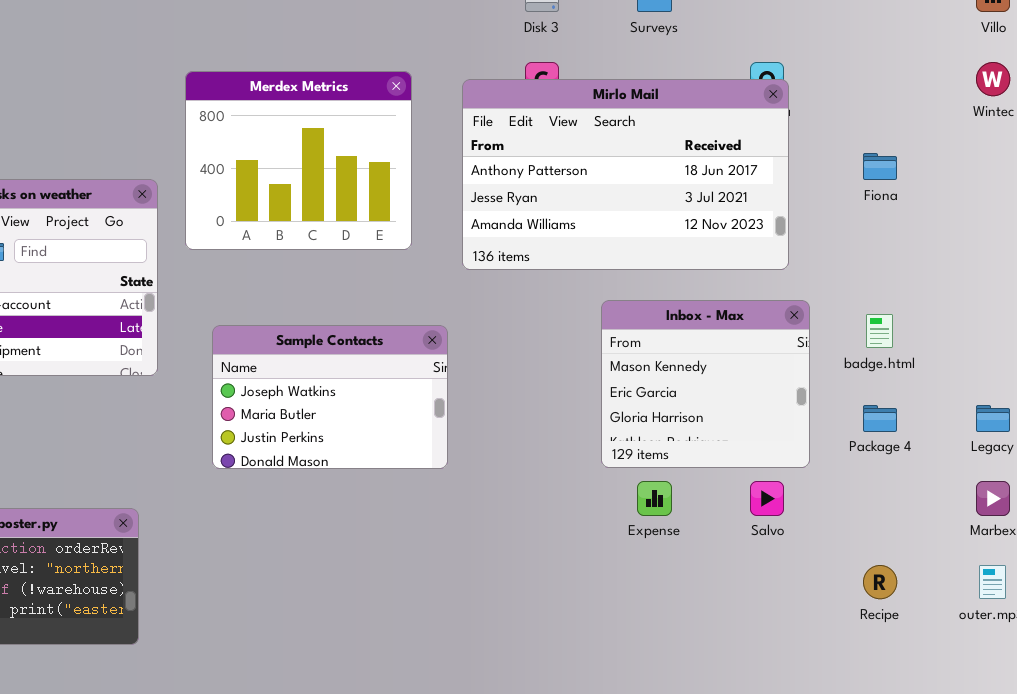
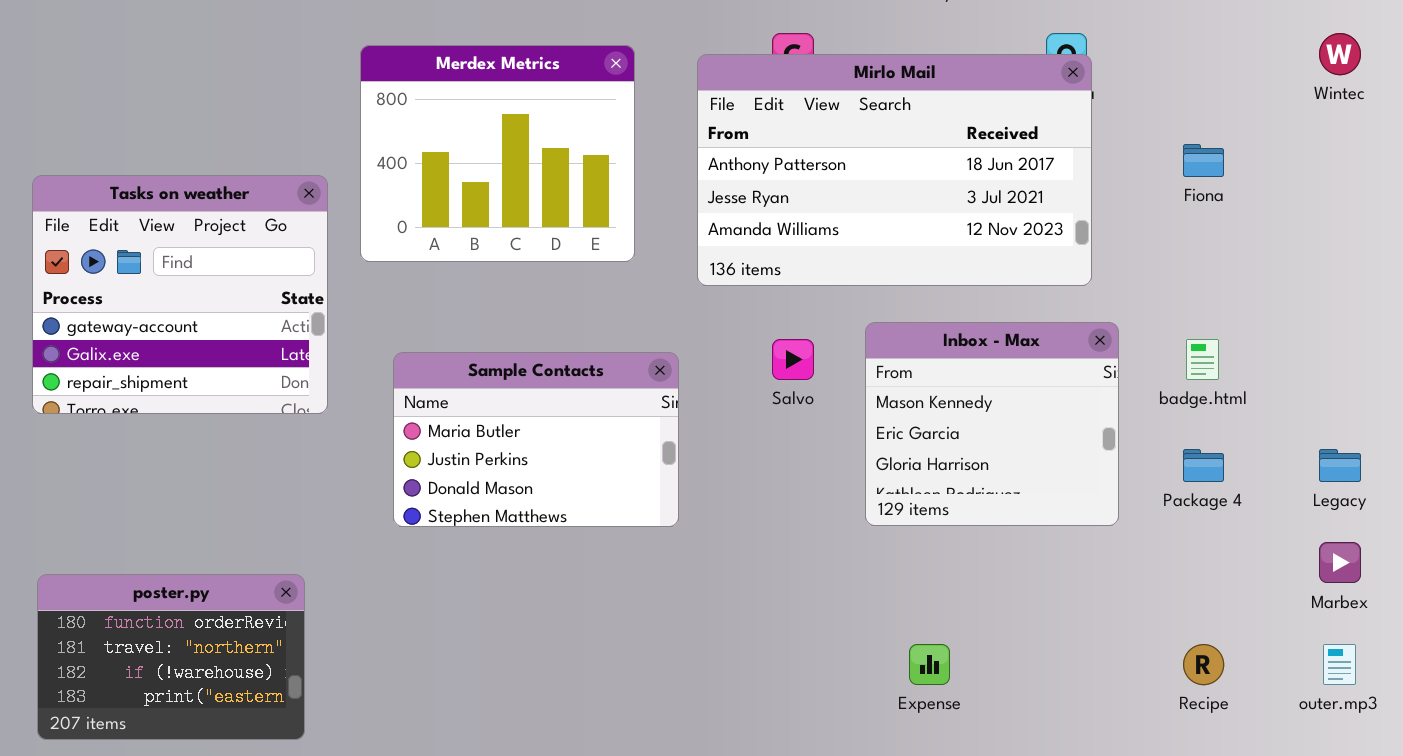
Sample Contacts: [212,325,448,469] -> [393,352,679,527], scrolled down 1 row
Expense: [637,481,672,516] -> [909,644,950,685], moved
Salvo: [750,481,784,516] -> [772,339,814,380], moved

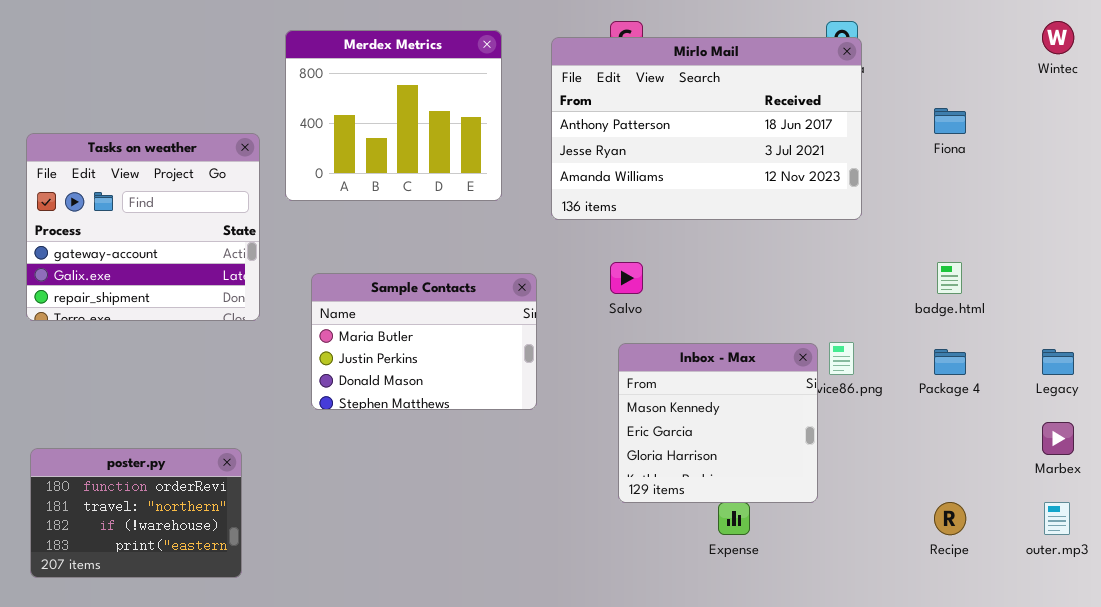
Inbox - Max: [865,322,1119,526] -> [618,343,818,503], moved

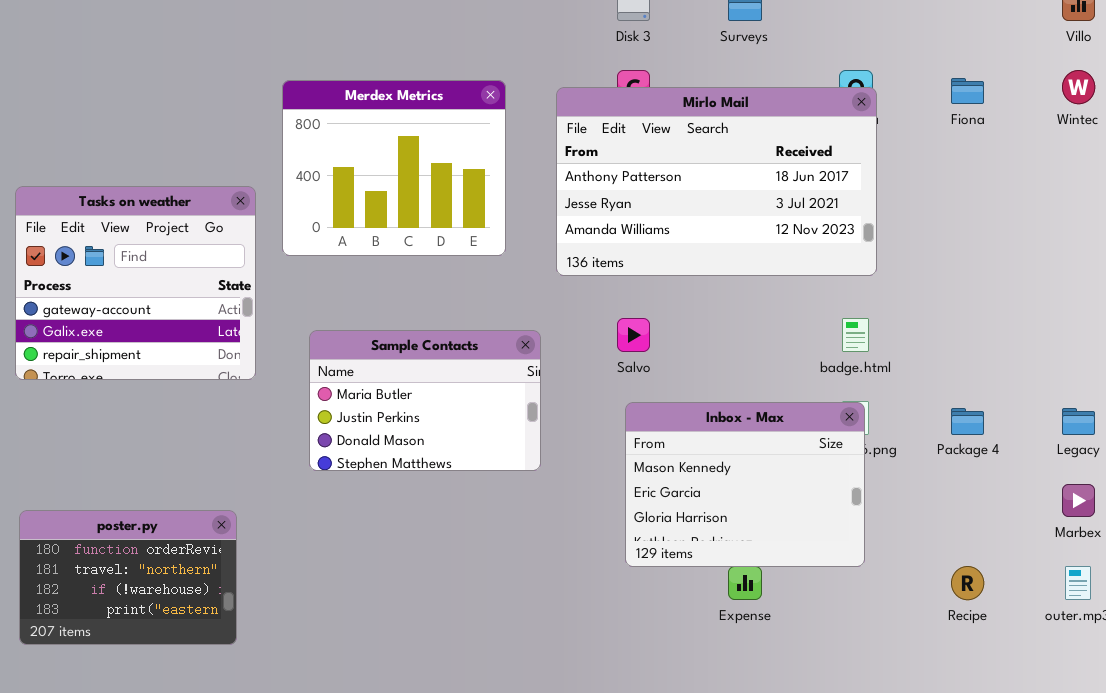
Fiona: [934,108,966,134] -> [951,78,984,104], moved
badge.html: [937,262,962,294] -> [842,318,869,352], moved
Inbox - Max: [618,343,818,503] -> [625,402,865,567], resized

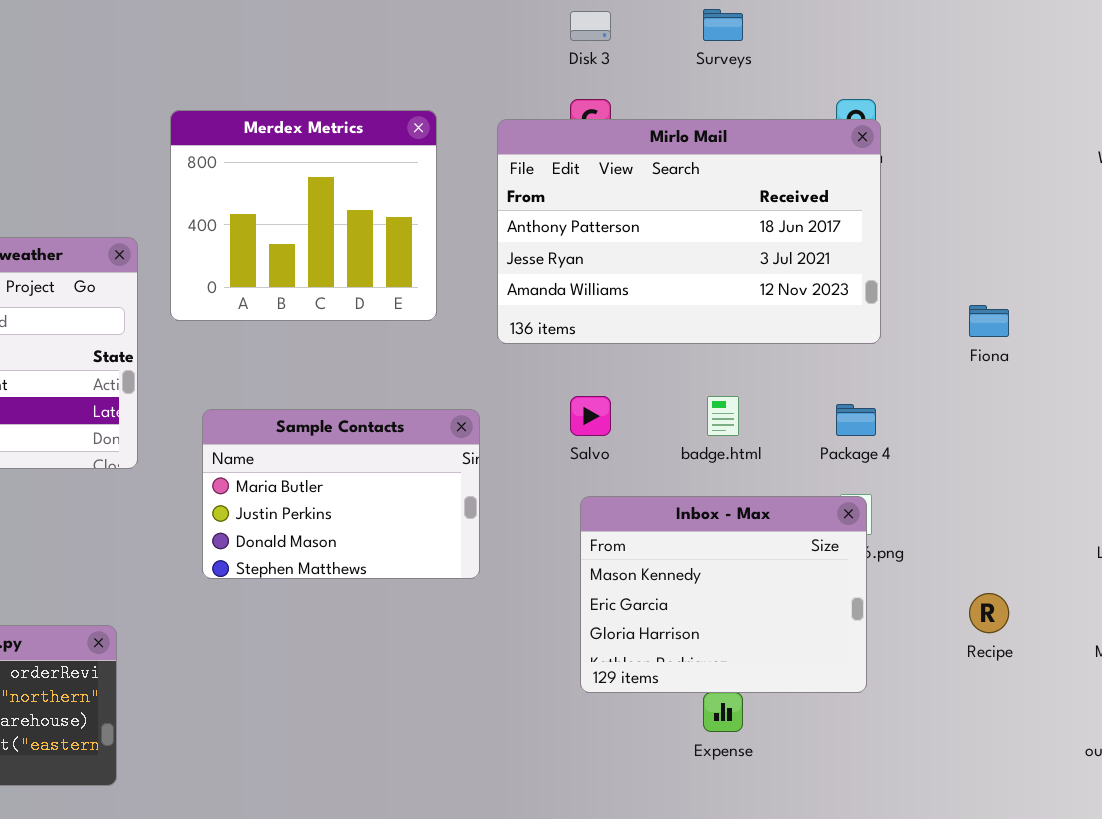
Fiona: [951,78,984,104] -> [969,305,1009,337], moved
badge.html: [842,318,869,352] -> [707,396,739,436], moved
Package 4: [951,408,984,435] -> [836,404,876,436], moved
Recipe: [951,566,984,600] -> [969,593,1009,633], moved

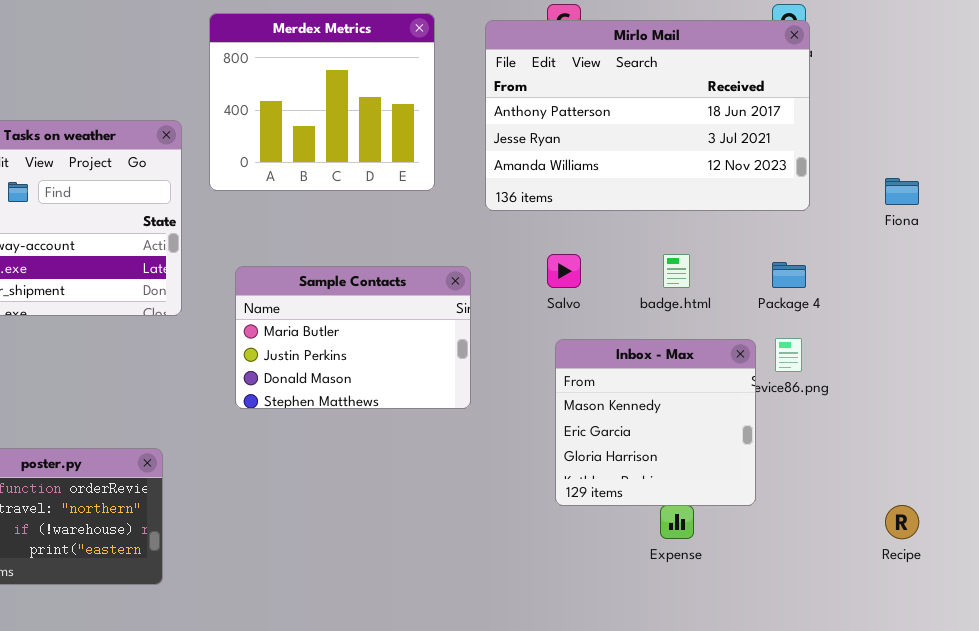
Inbox - Max: [580,496,867,693] -> [555,339,756,506], resized
Recipe: [969,593,1009,633] -> [885,505,919,539], moved

